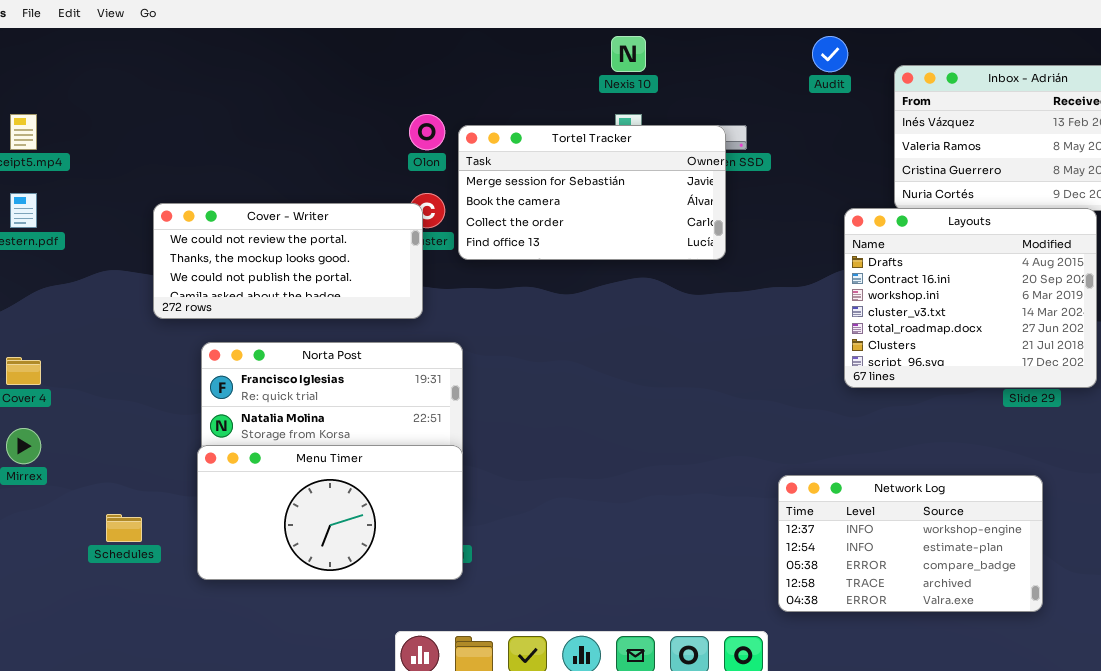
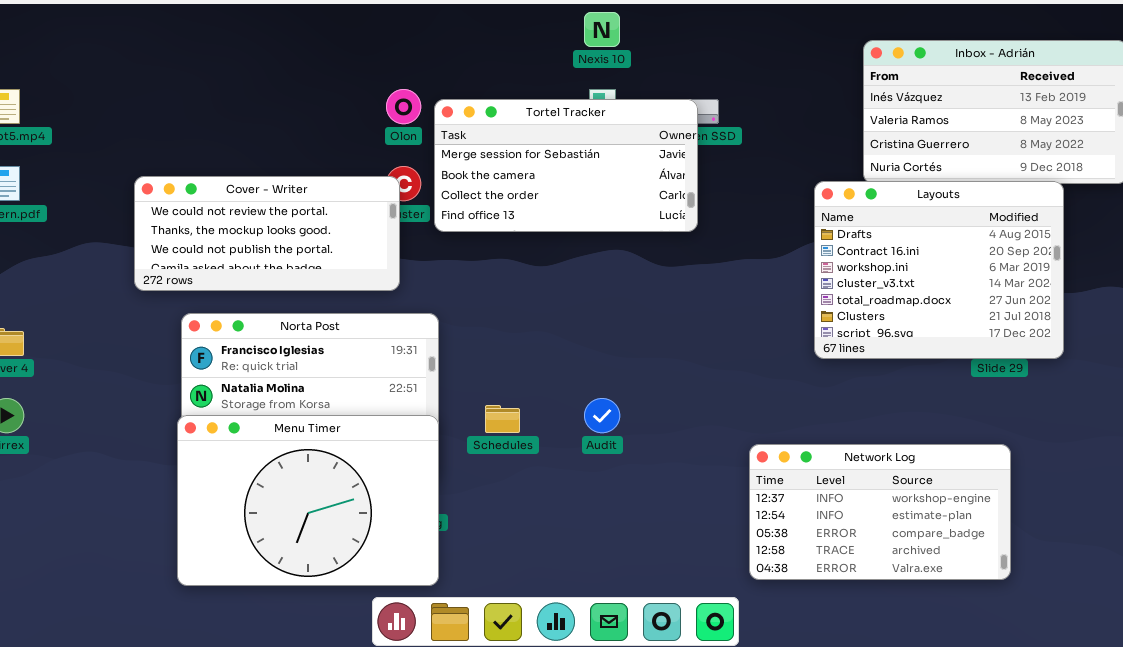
Audit: [812,36,848,72] -> [584,398,620,433], moved
Menu Timer: [197,445,463,580] -> [177,415,439,586], resized
Schedules: [106,514,142,542] -> [485,405,520,433], moved

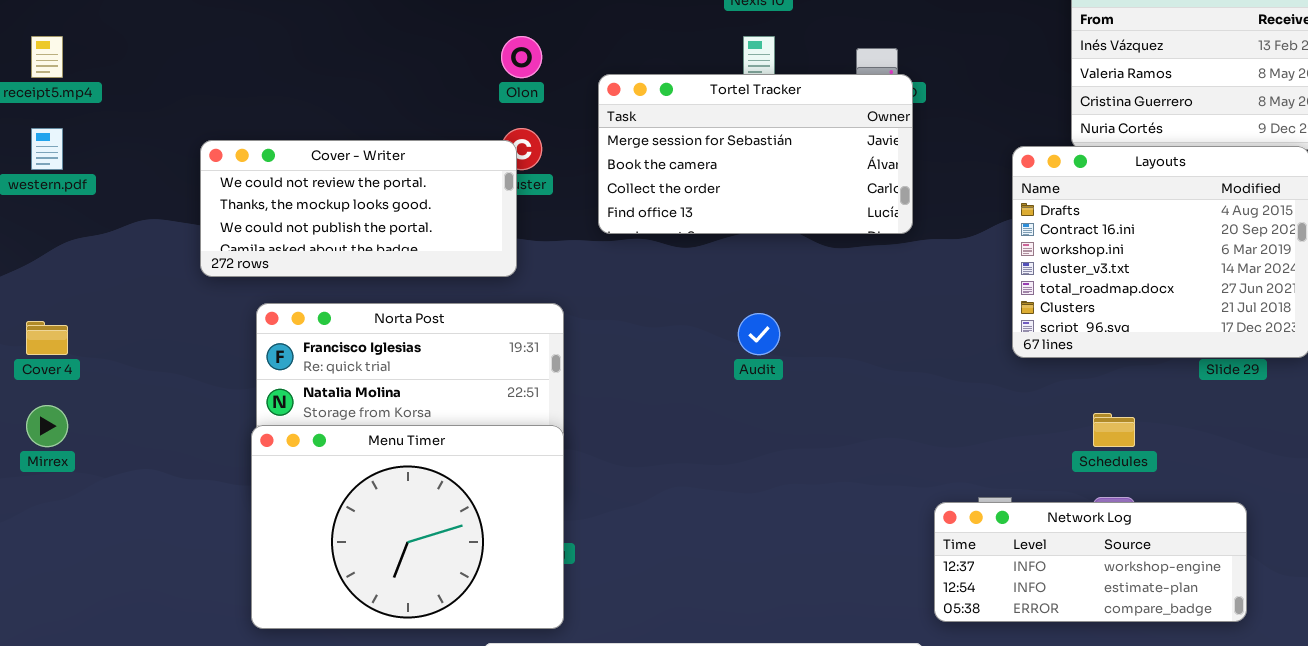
Tortel Tracker: [434,99,698,232] -> [598,74,913,234], moved
Audit: [584,398,620,433] -> [738,313,780,355], moved
Schedules: [485,405,520,433] -> [1093,413,1135,447], moved
Network Log: [749,444,1011,580] -> [934,502,1247,622], resized

